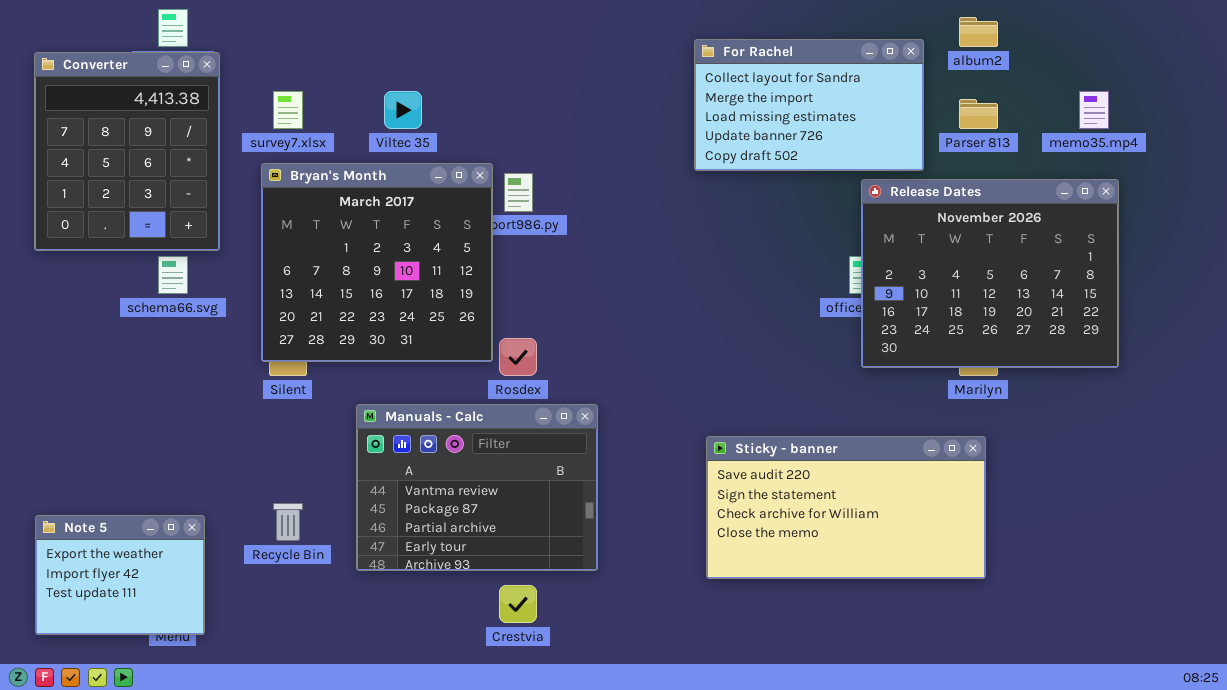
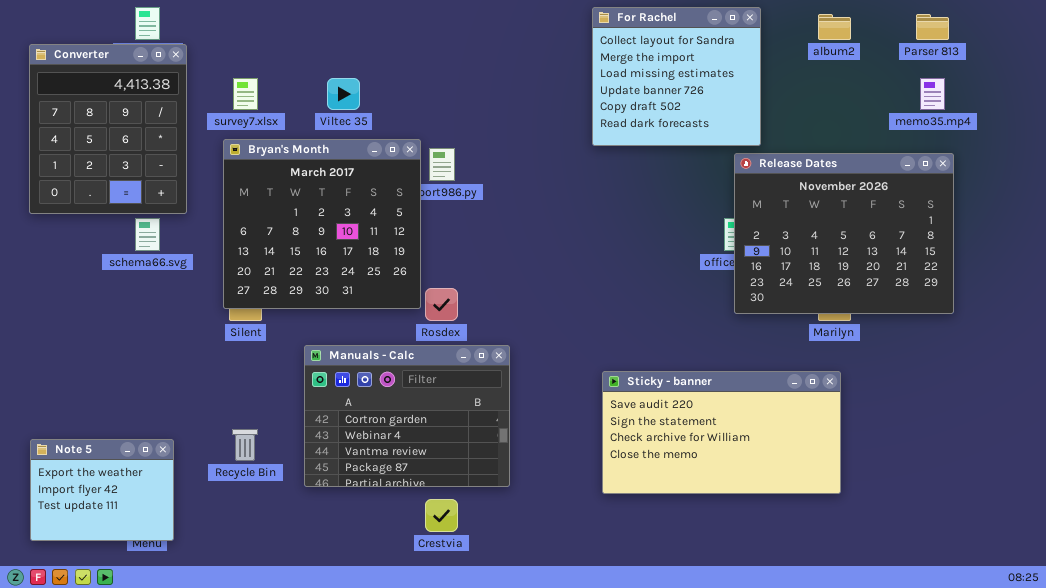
For Rachel: [694,39,924,171] -> [592,7,761,146], resized
Parser 813: [959,99,998,129] -> [916,14,949,40], moved
Manuals - Calc: [356,404,598,571] -> [304,345,510,487], scrolled up 2 rows

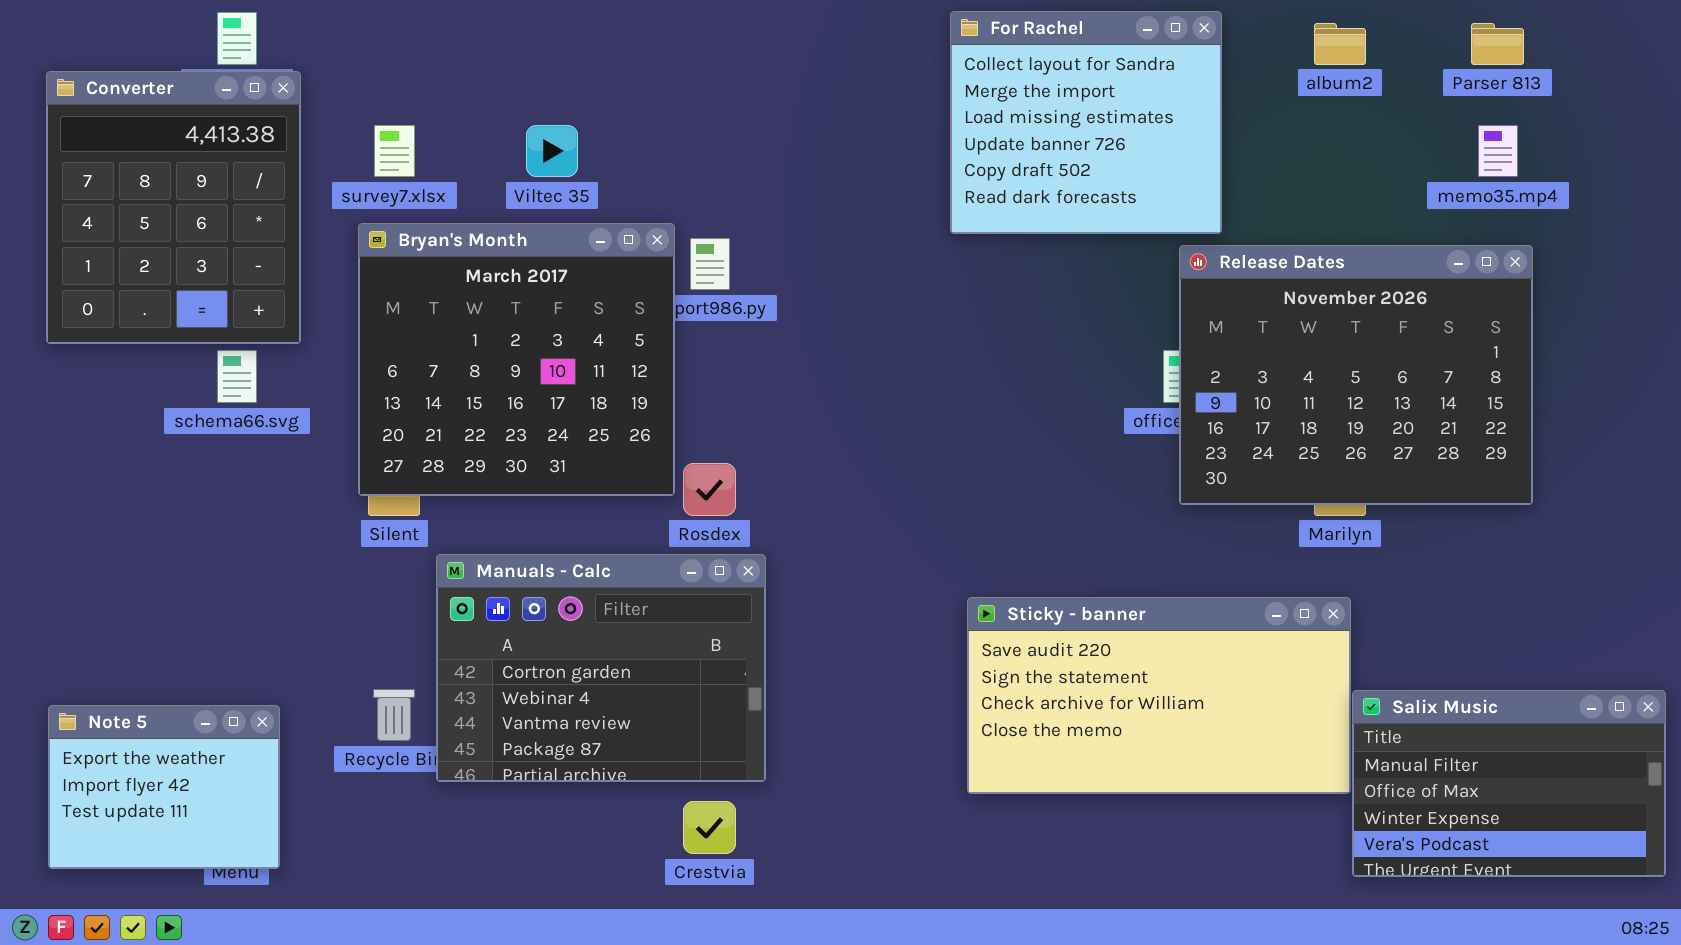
Manuals - Calc: [304,345,510,487] -> [436,554,766,782], moved
Salix Music: none -> [1352,690,1666,877], opened

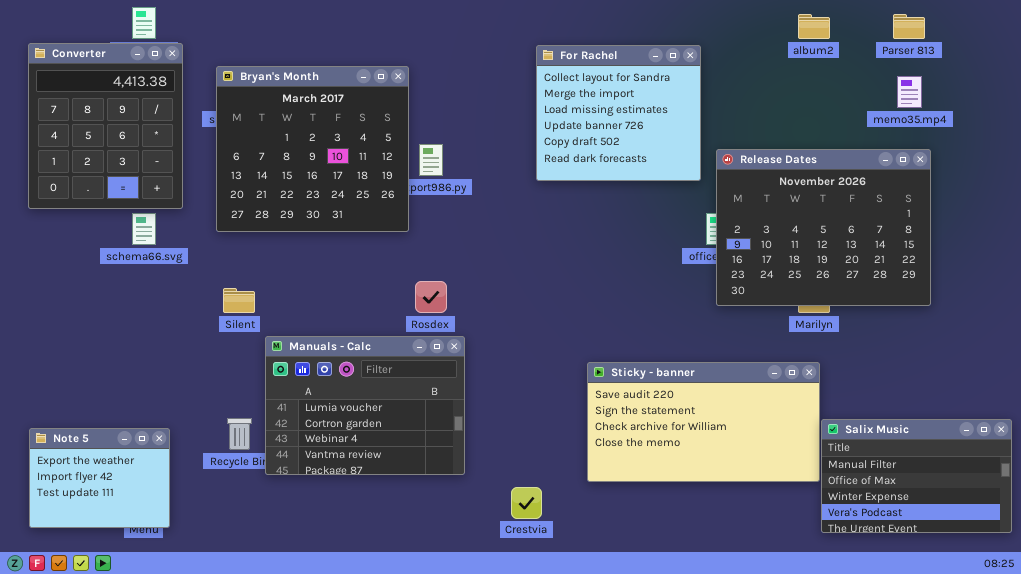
For Rachel: [950,11,1222,234] -> [536,45,701,181], moved
Bryan's Month: [358,223,675,496] -> [216,66,409,232], moved
Manuals - Calc: [436,554,766,782] -> [265,336,465,475], scrolled up 1 row
Crestvia: [683,801,736,854] -> [511,487,542,519], moved

